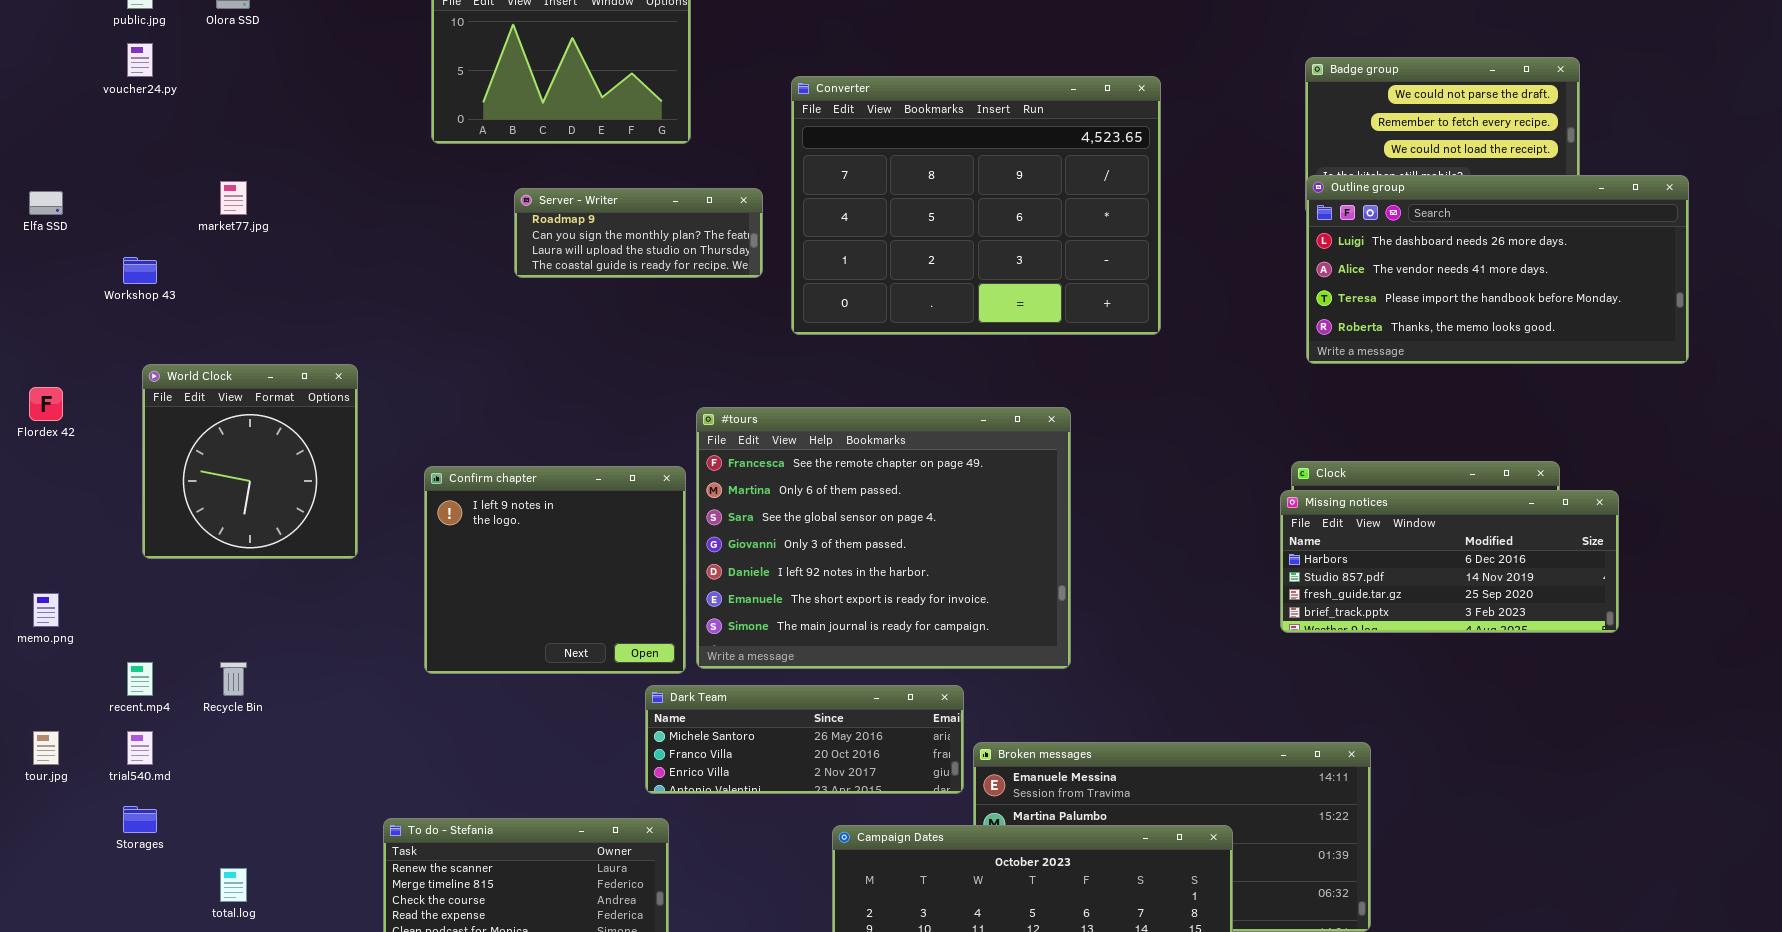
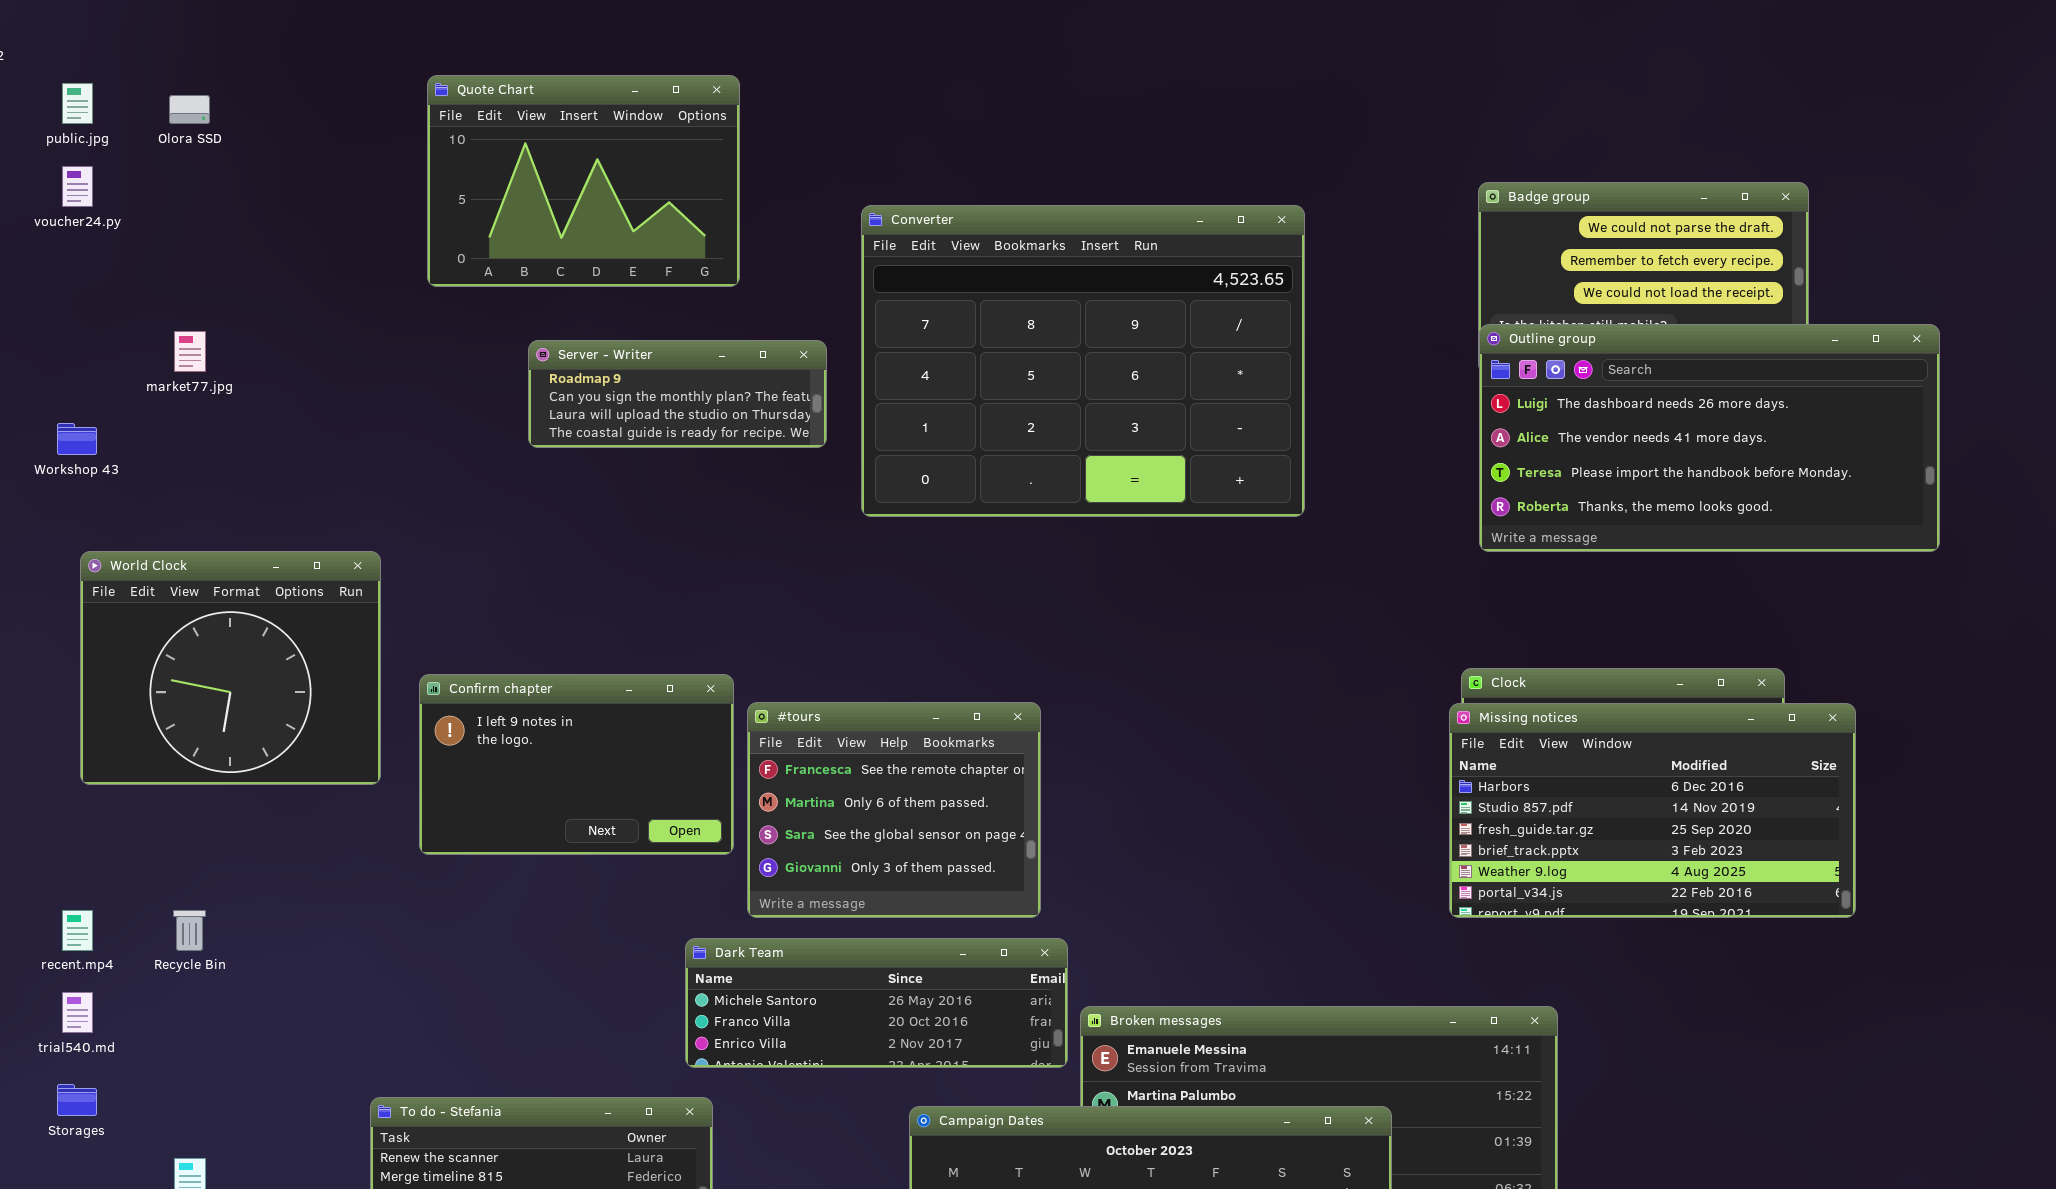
World Clock: [142,364,358,559] -> [80,551,381,785], resized
#tours: [696,407,1071,669] -> [747,702,1041,918], resized
Confirm chapter: [424,466,686,674] -> [419,674,734,855], resized
Missing notices: [1280,490,1619,633] -> [1449,703,1856,918], resized

